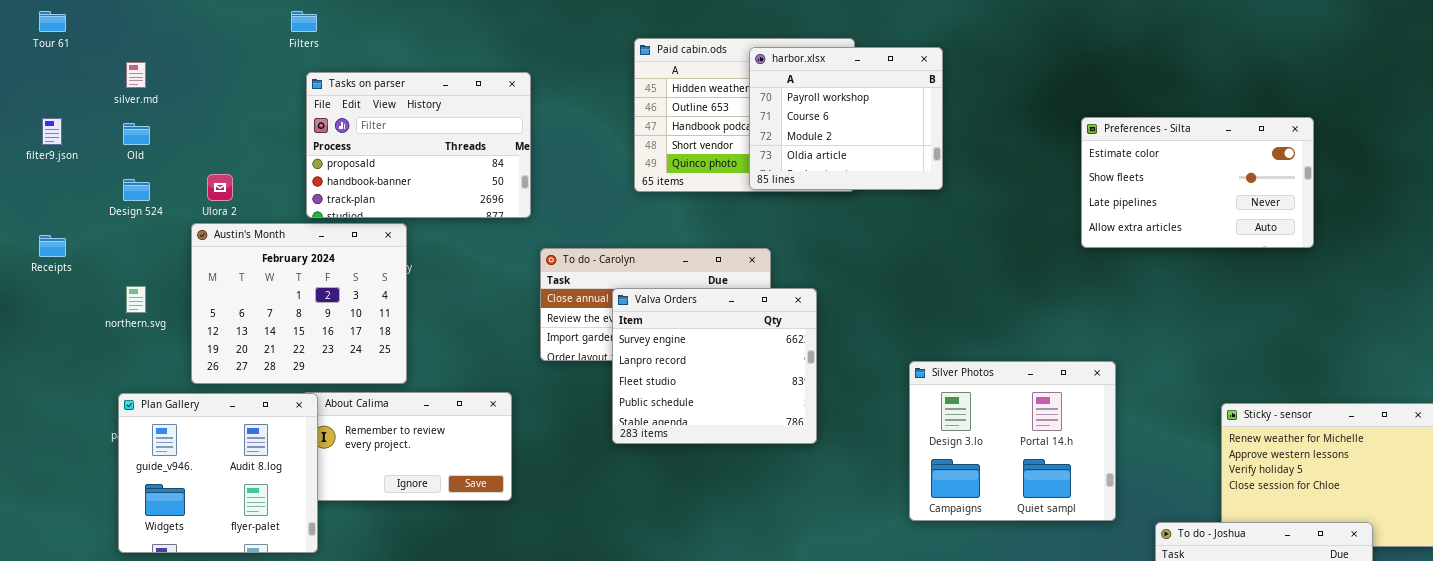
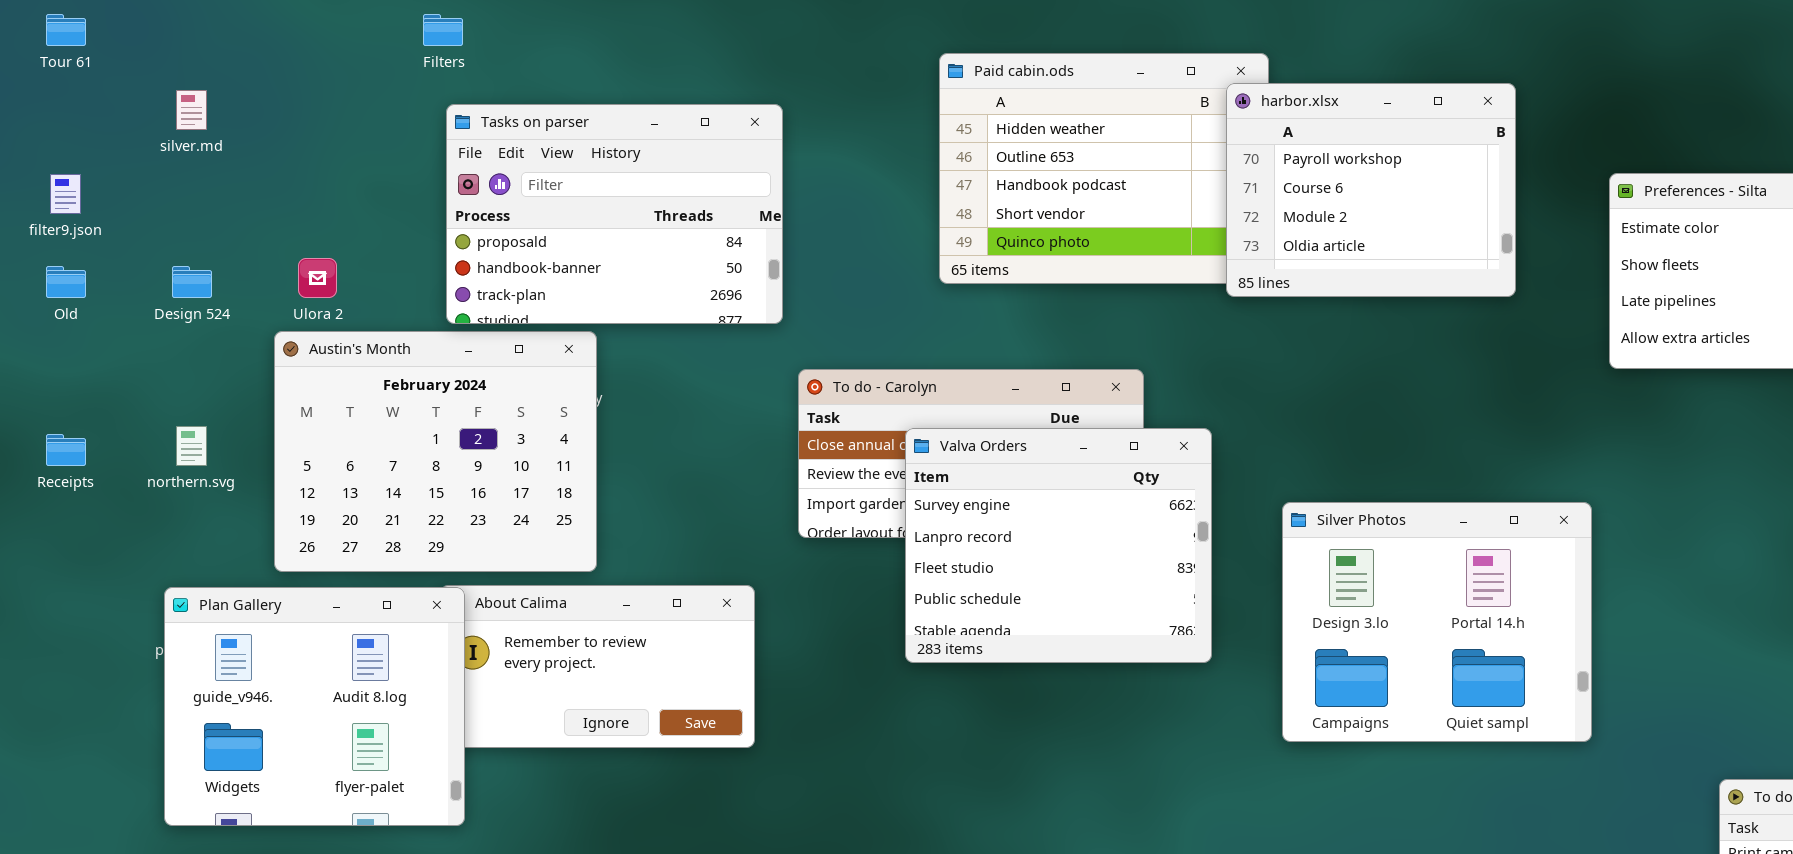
harbor.xlsx: [749,47,943,190] -> [1226,83,1516,297], moved
Old: [123,123,150,145] -> [46,266,86,298], moved
Receipts: [39,235,66,257] -> [46,434,86,466], moved
Silver Photos: [909,361,1116,521] -> [1282,502,1592,742], moved

